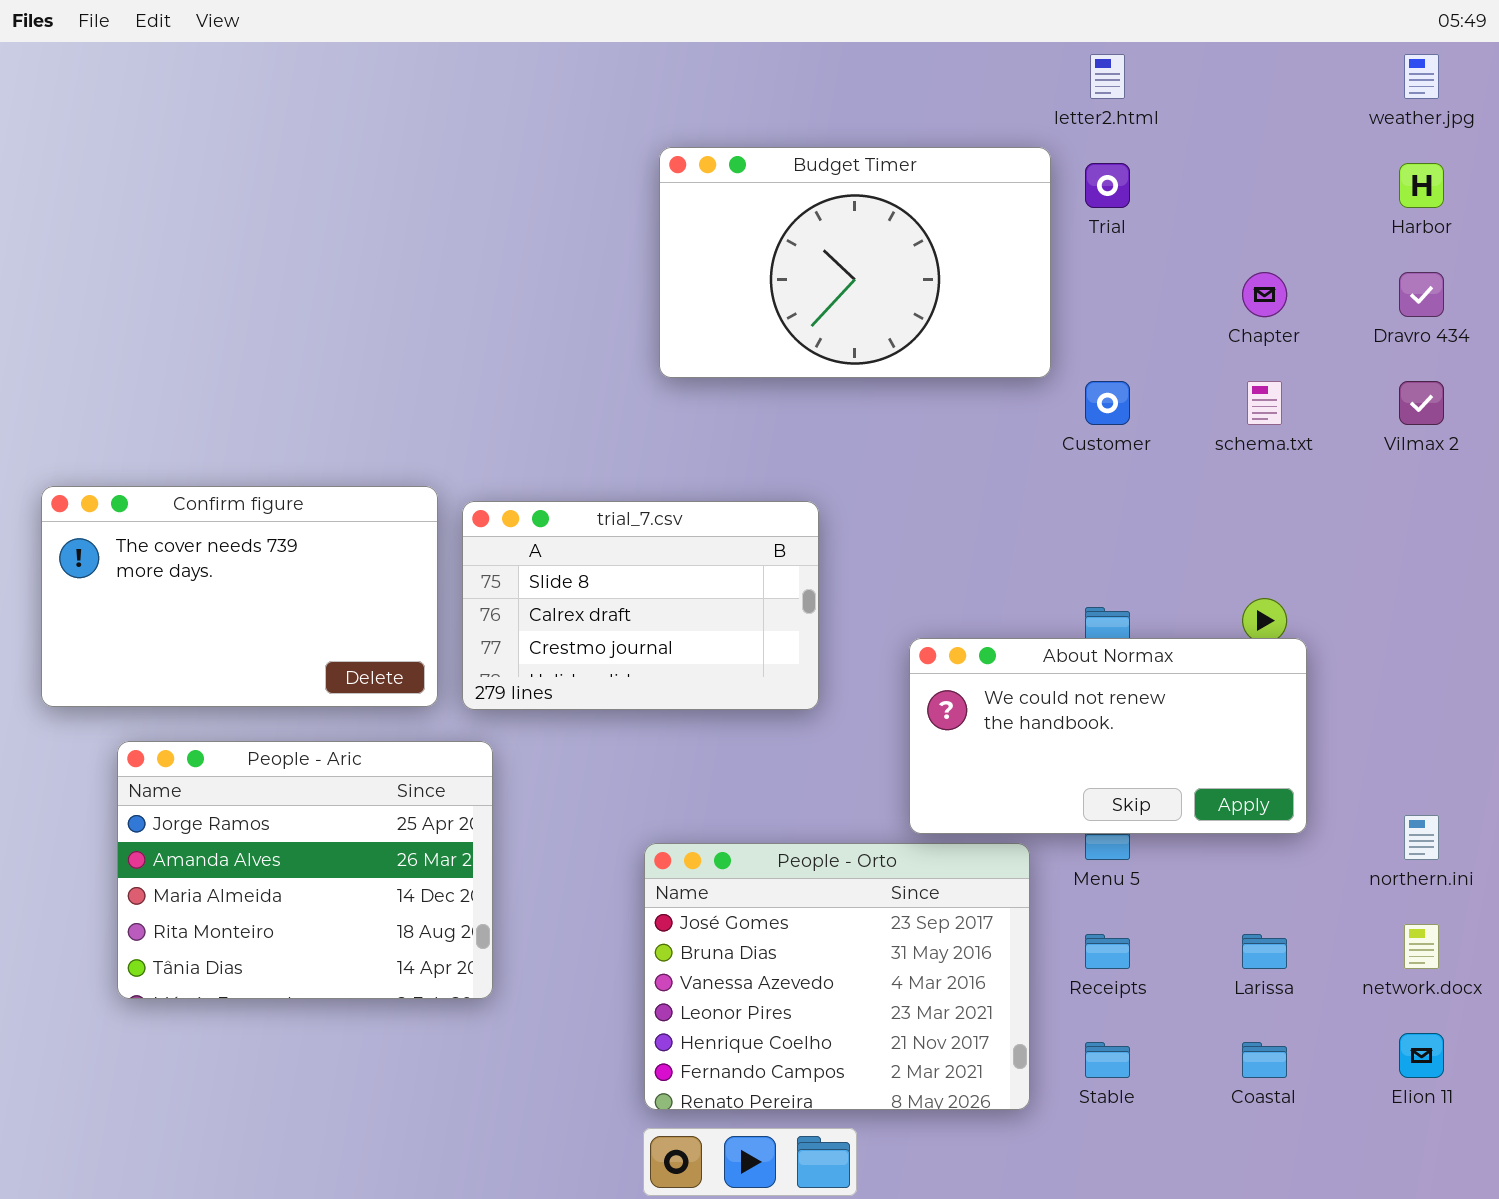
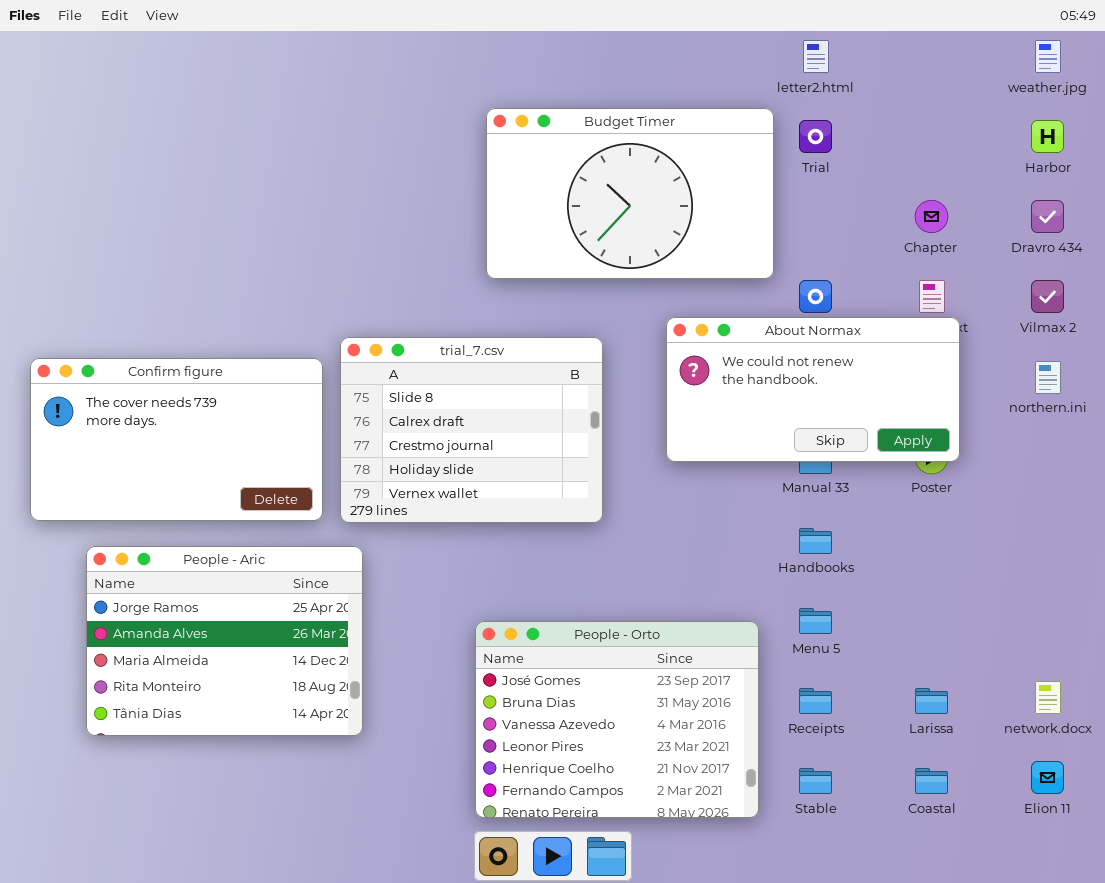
trial_7.csv: [462,501,819,710] -> [340,337,603,523], resized
About Normax: [909,638,1307,834] -> [666,317,960,462], moved
northern.ini: [1404,815,1439,860] -> [1035,361,1061,394], moved

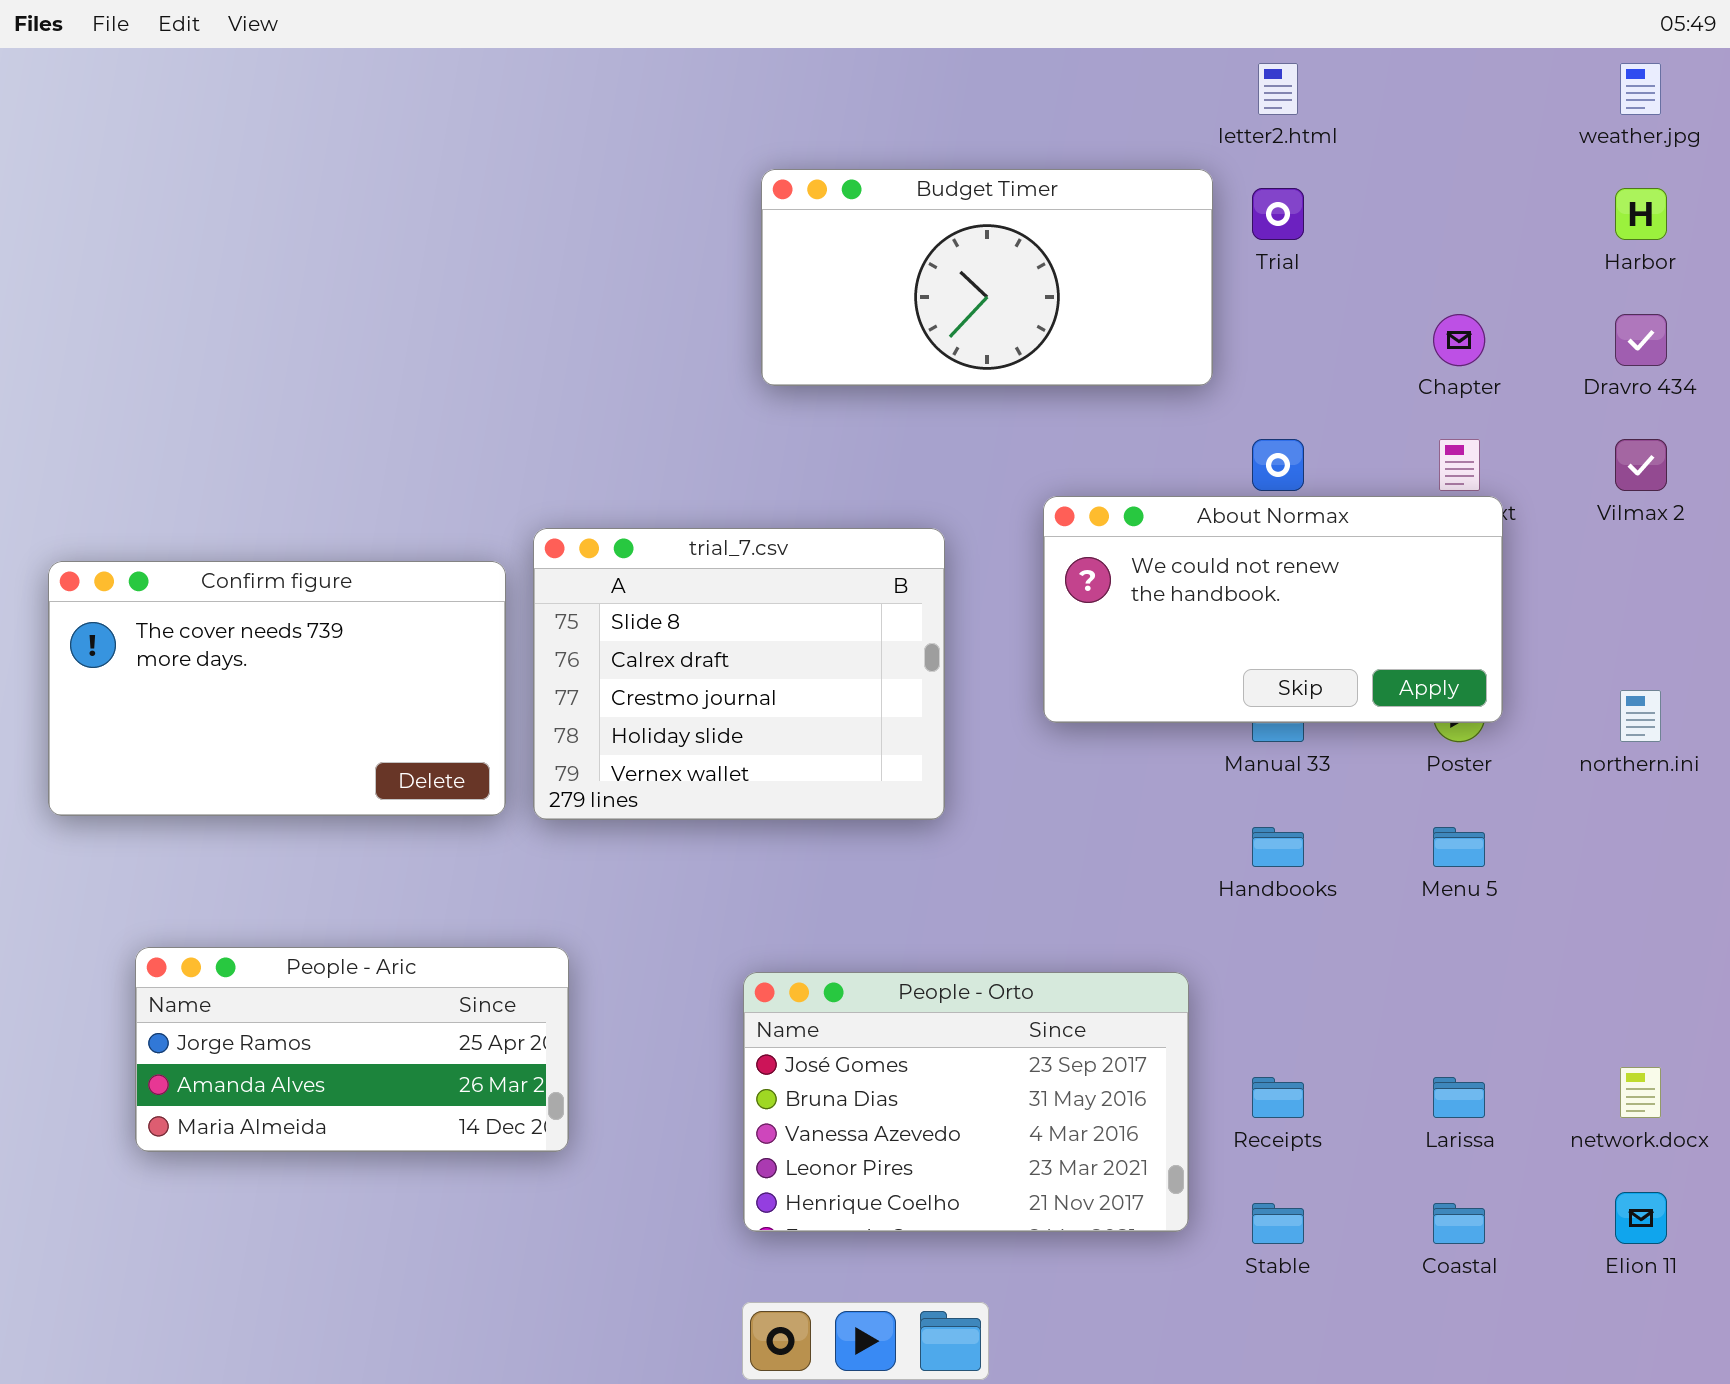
Budget Timer: [486,108,774,279] -> [761,169,1213,386], resized
northern.ini: [1035,361,1061,394] -> [1620,690,1661,742], moved
People - Aric: [86,546,363,736] -> [135,947,569,1152], resized
Menu 5: [799,608,832,634] -> [1433,827,1485,867], moved
People - Orto: [475,621,759,818] -> [743,972,1189,1232], resized

